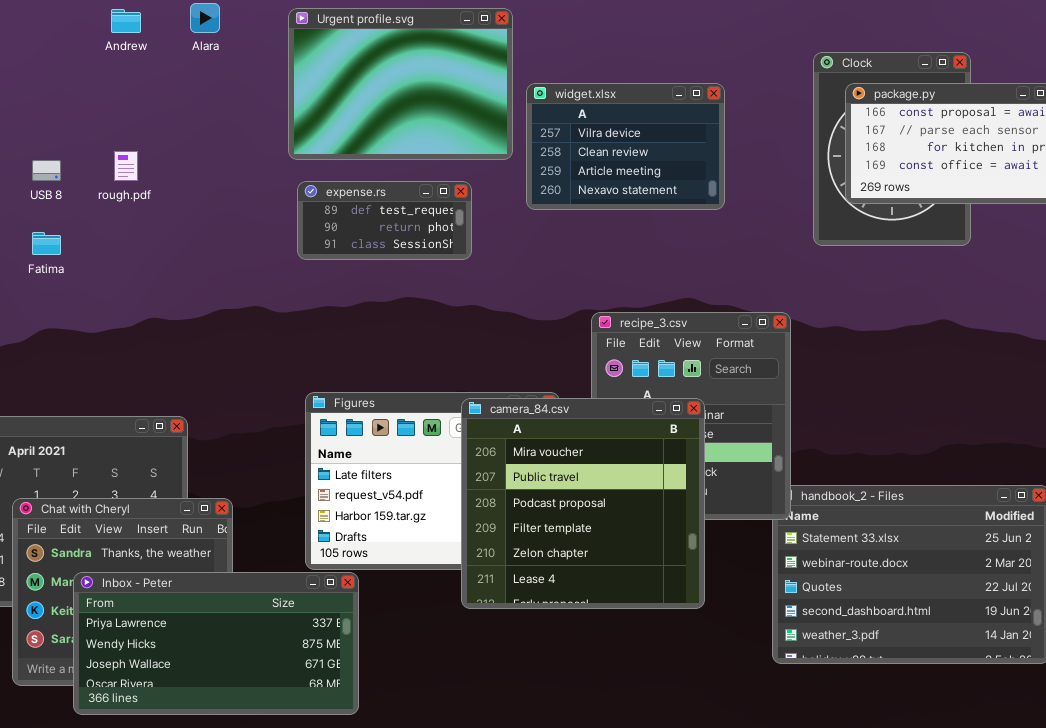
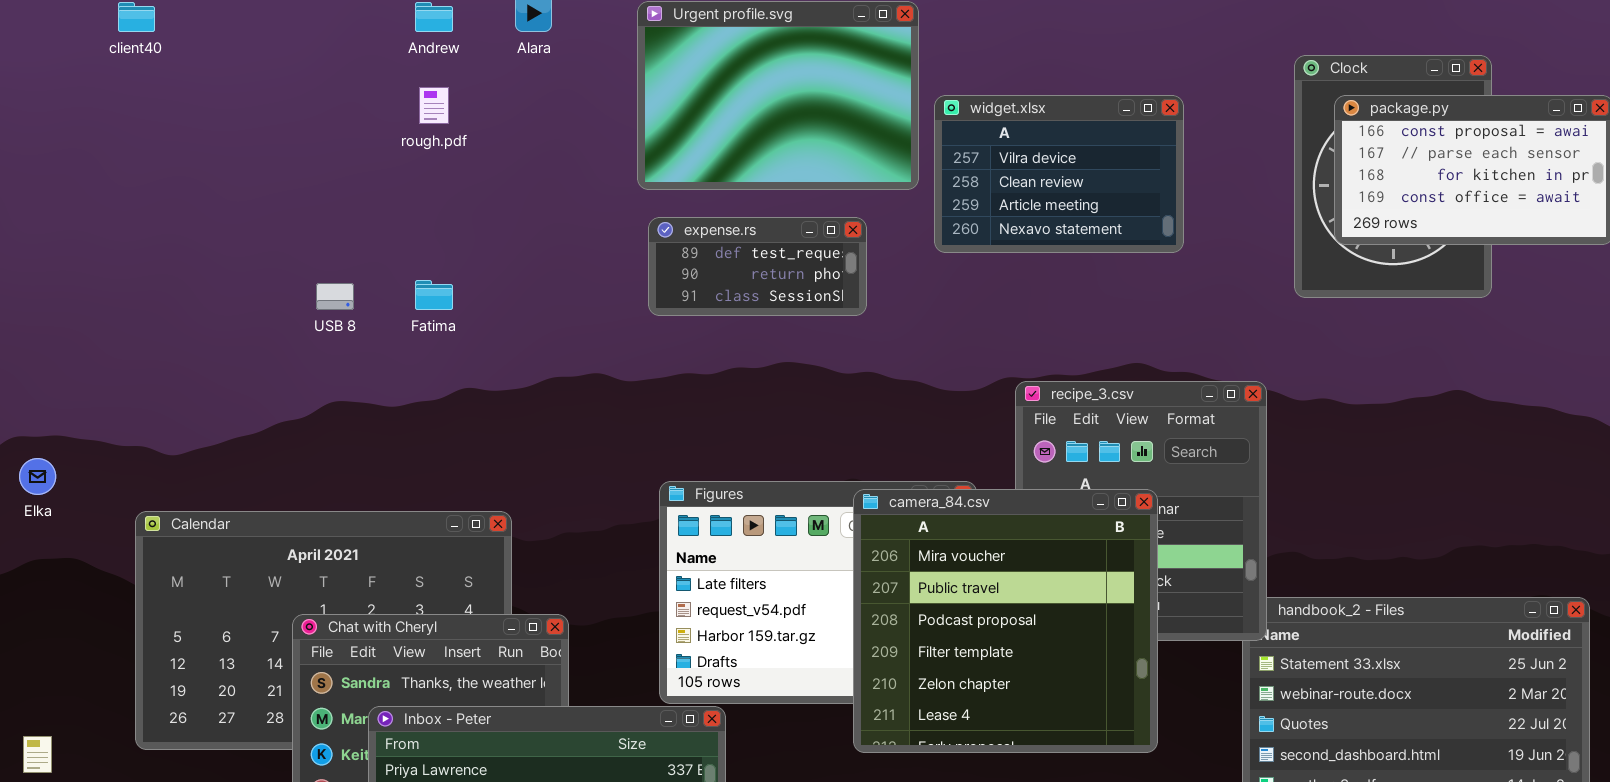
rough.pdf: [114,151,138,181] -> [419,87,449,124], moved
USB 8: [32,160,61,181] -> [316,283,354,310], moved
Fatima: [32,232,61,255] -> [415,280,453,310], moved

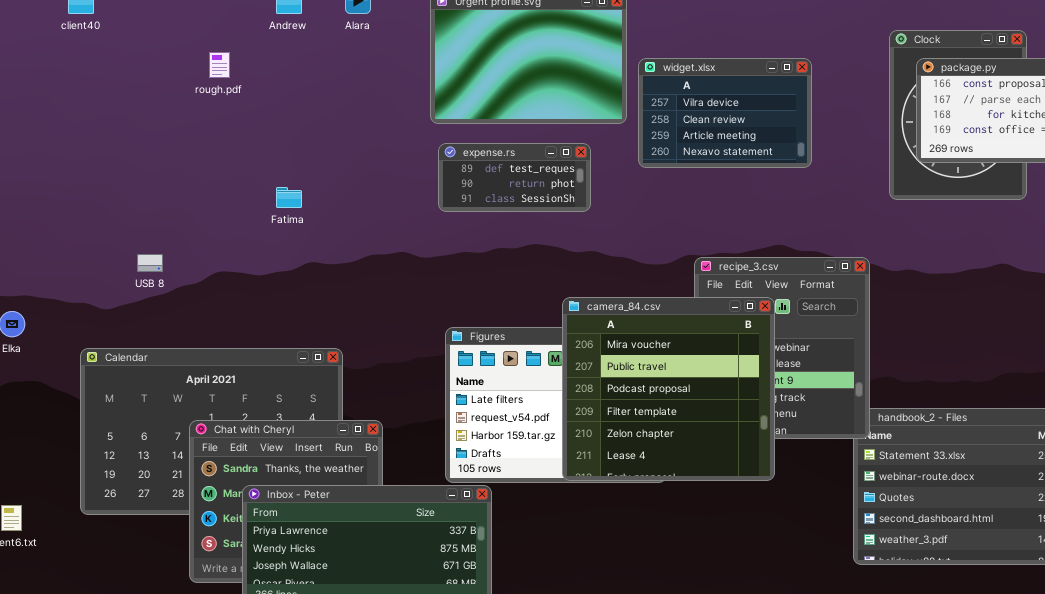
rough.pdf: [419,87,449,124] -> [209,52,230,78], moved
USB 8: [316,283,354,310] -> [137,254,163,272], moved
camera_84.csv: [853,489,1158,753] -> [562,297,775,481], moved

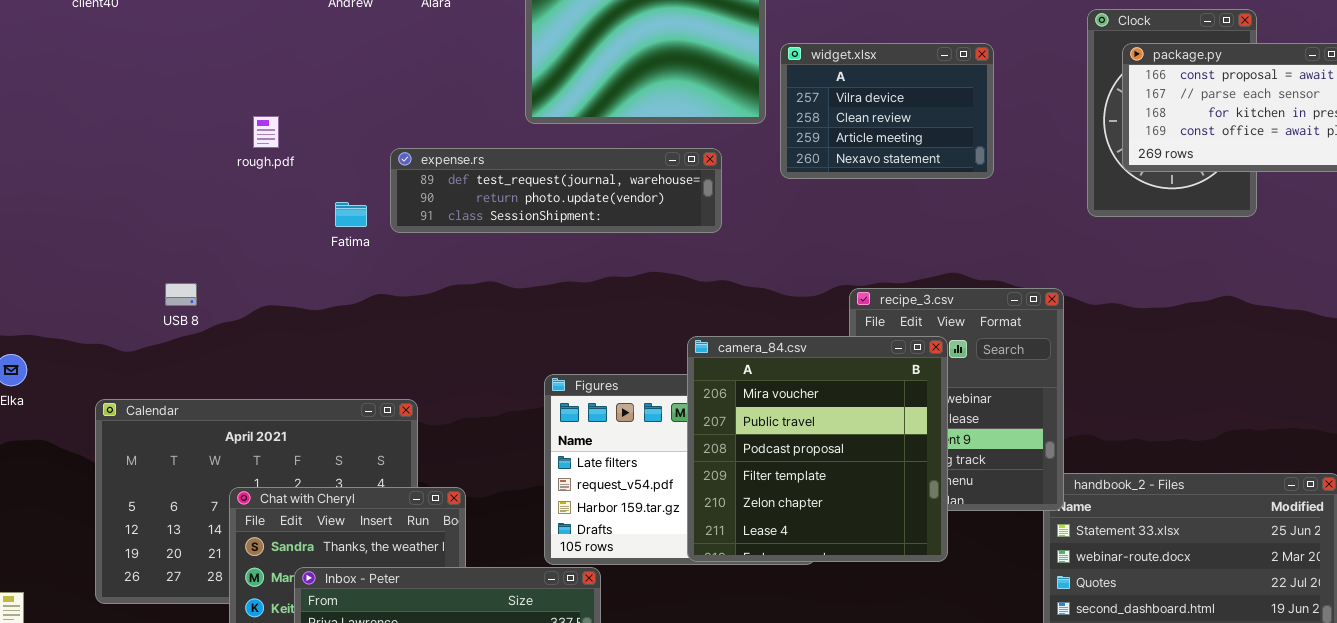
rough.pdf: [209,52,230,78] -> [253,116,279,148], moved
expense.rs: [438,143,591,212] -> [390,148,722,233], resized

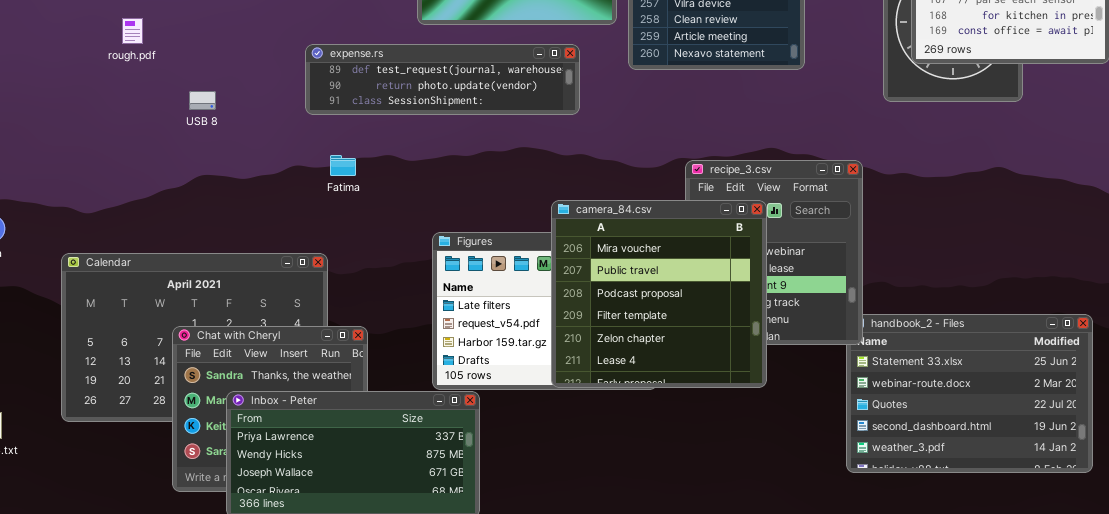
rough.pdf: [253,116,279,148] -> [122,18,143,44], moved
Fatima: [335,202,367,227] -> [330,155,356,176], moved
USB 8: [165,283,197,306] -> [189,91,216,110], moved

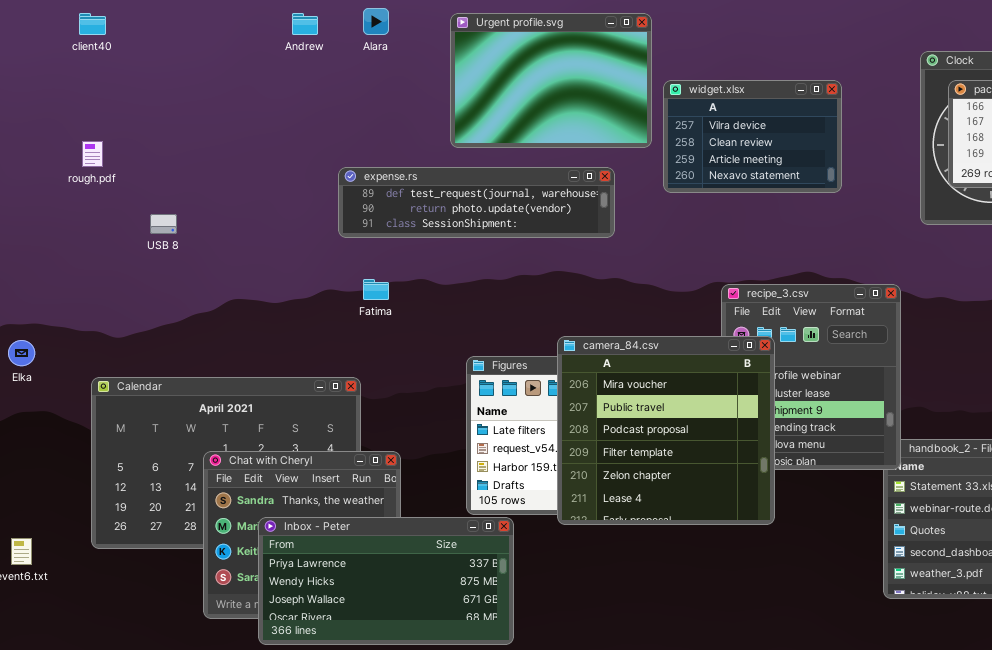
rough.pdf: [122,18,143,44] -> [82,141,103,167], moved
USB 8: [189,91,216,110] -> [150,214,177,234], moved
camera_84.csv: [551,200,767,388] -> [557,336,775,525], moved

